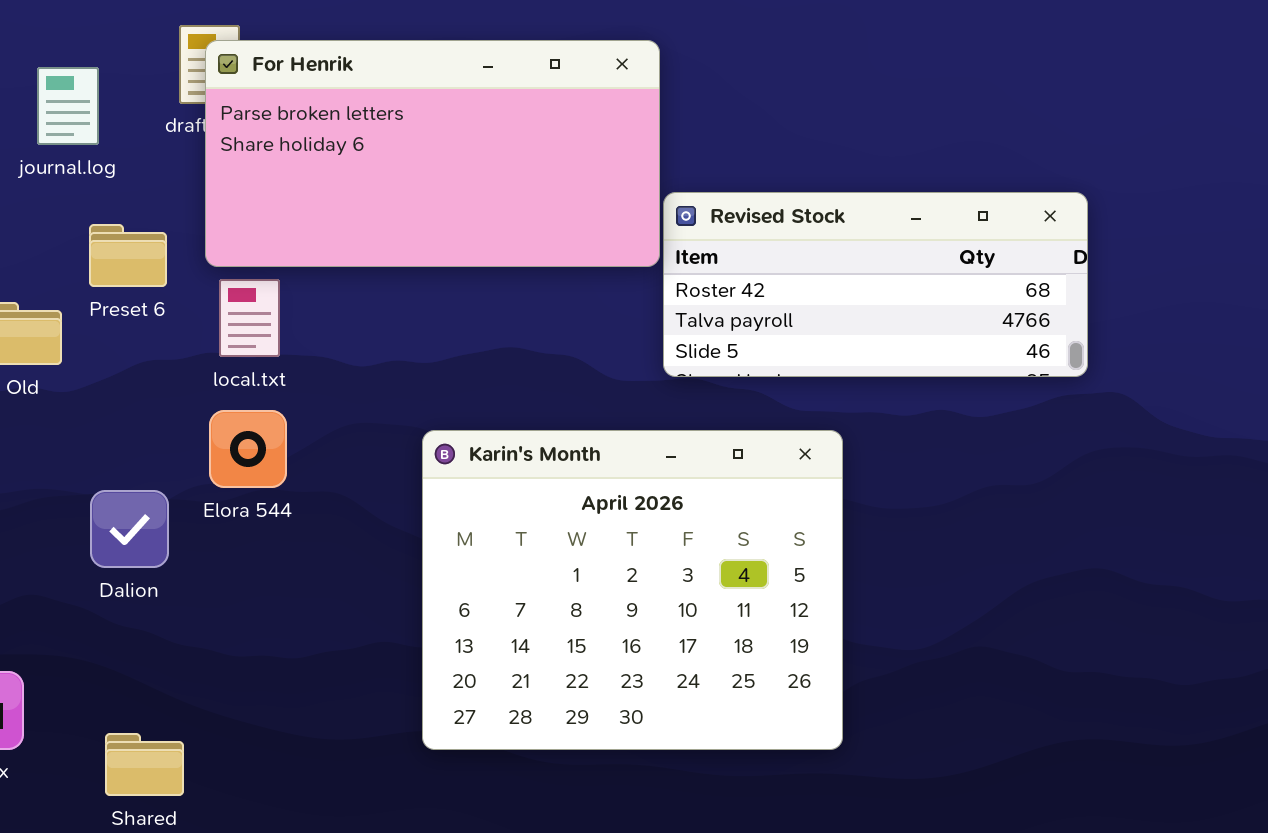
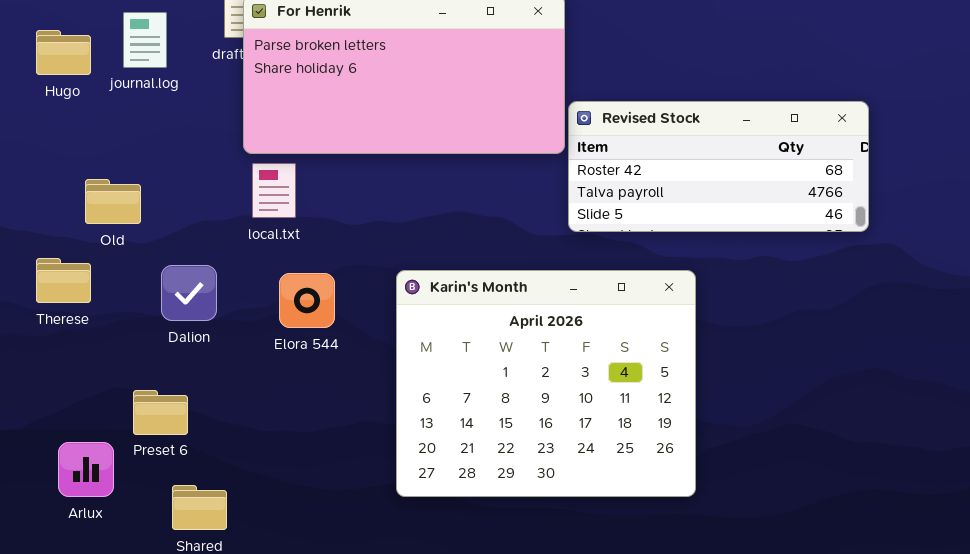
Preset 6: [89,224,167,287] -> [133,390,188,435], moved
Elora 544: [209,410,287,488] -> [279,273,335,328], moved
Dalion: [90,490,169,568] -> [161,265,217,321], moved

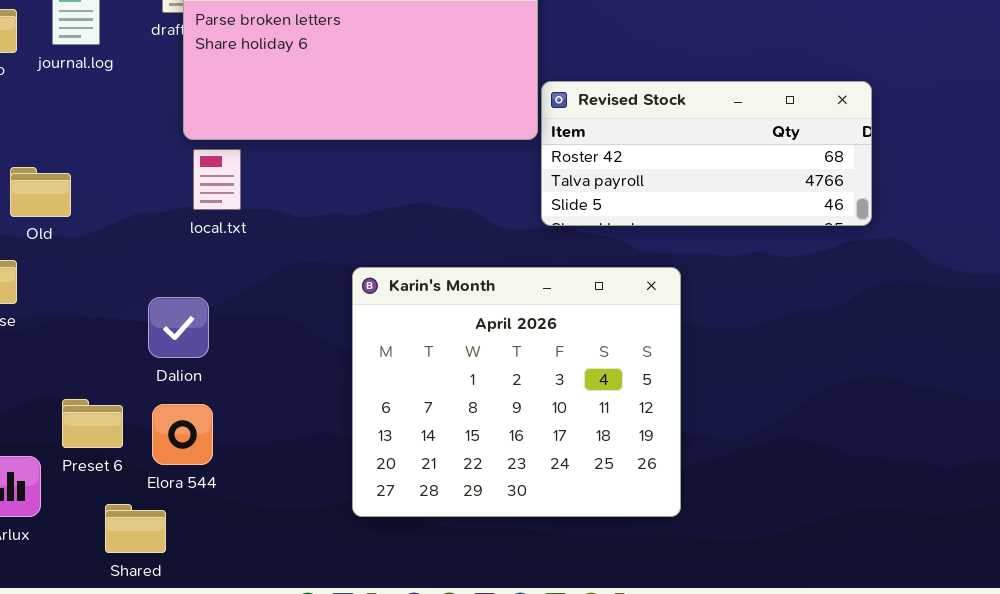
Dalion: [161,265,217,321] -> [148,297,209,358], moved
Elora 544: [279,273,335,328] -> [152,404,213,465], moved

